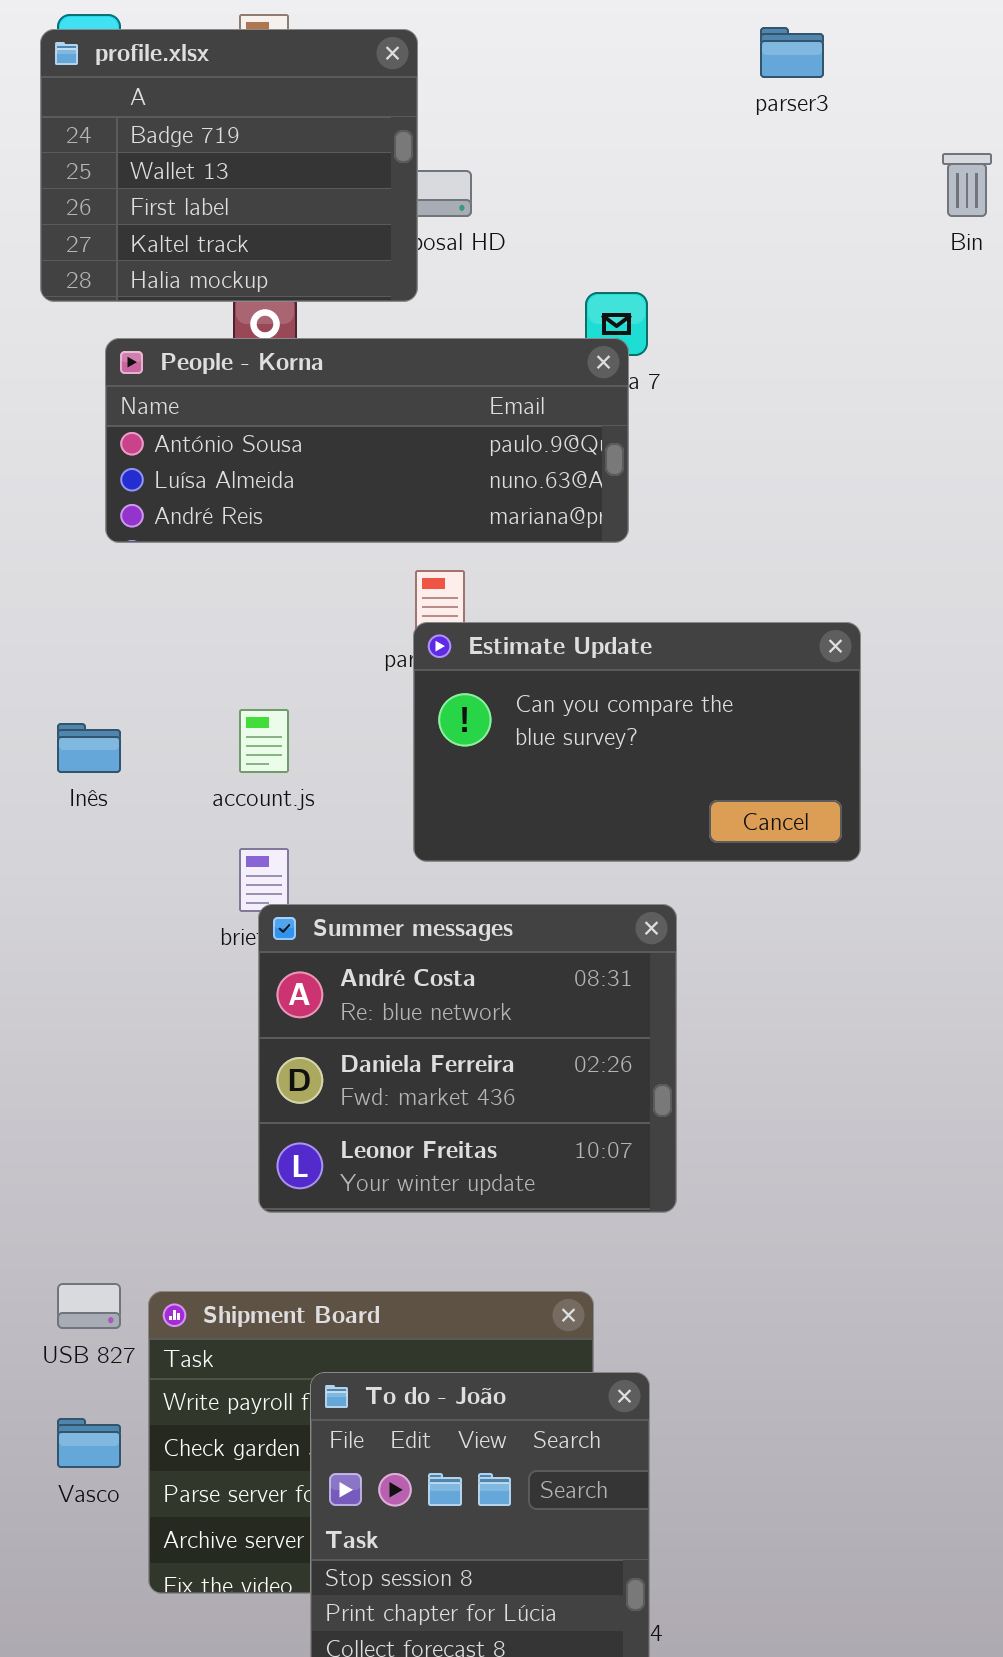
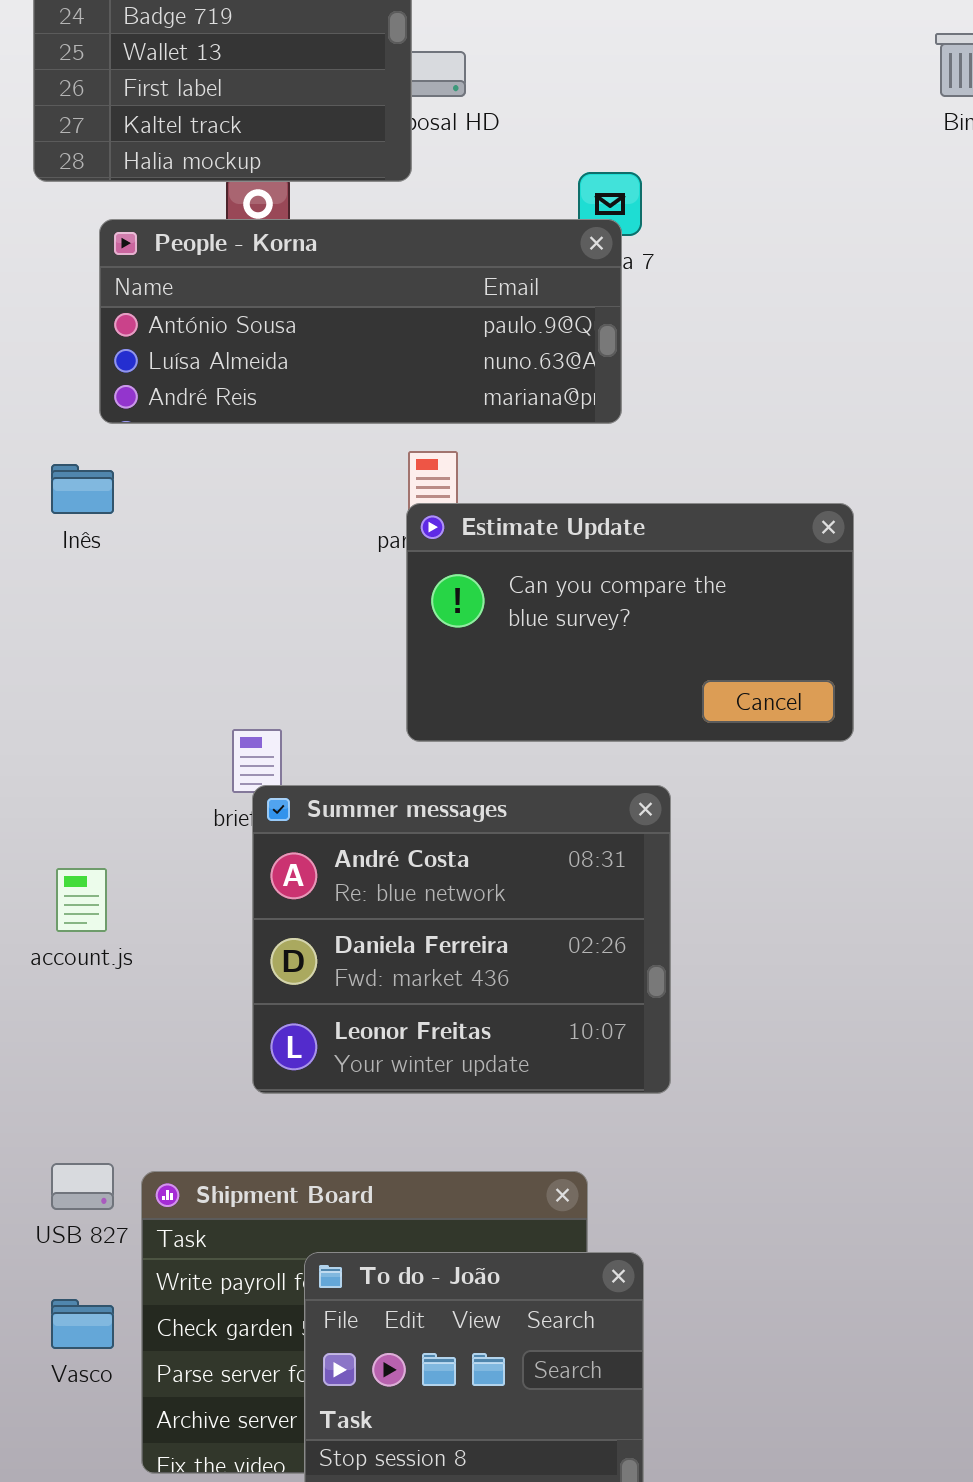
account.js: [239,709,289,773] -> [56,868,107,932], moved
Inês: [57,723,121,773] -> [51,464,114,514], moved

